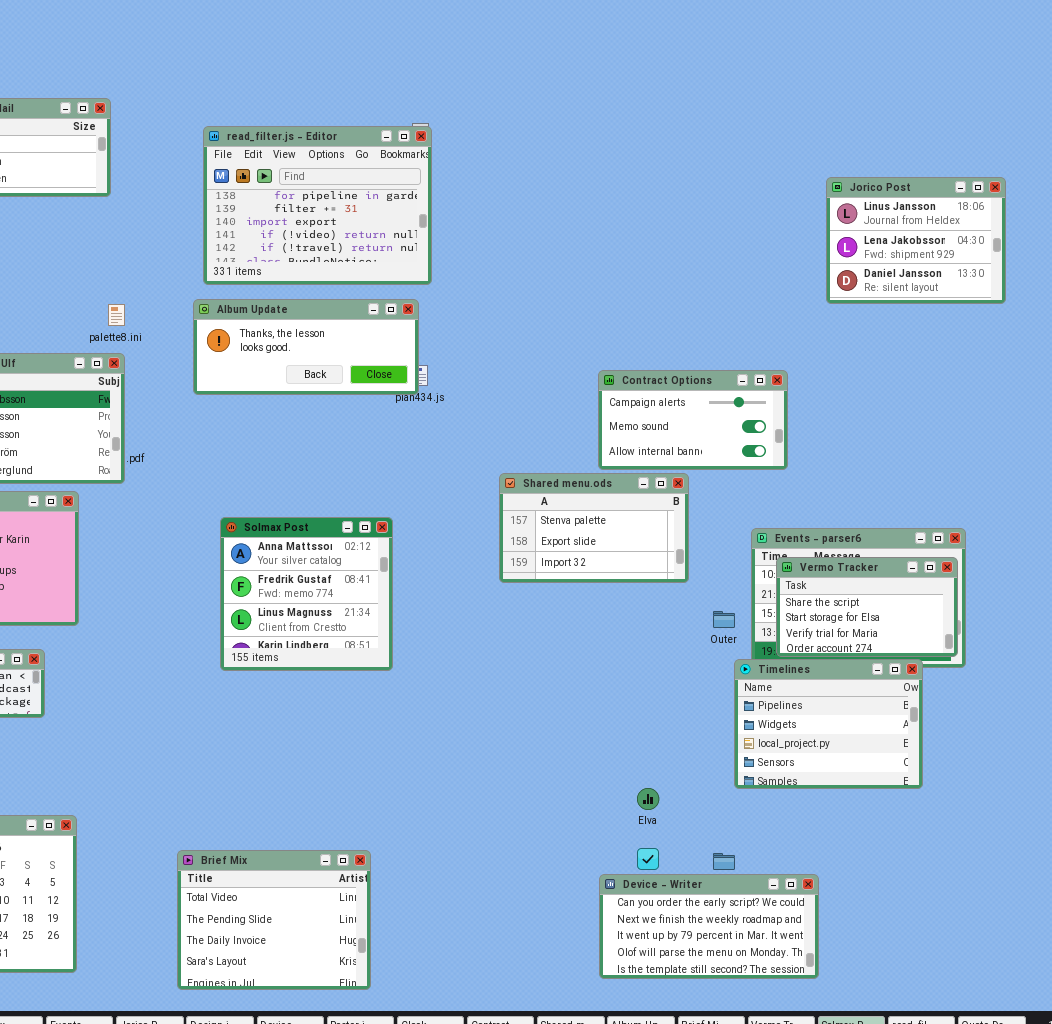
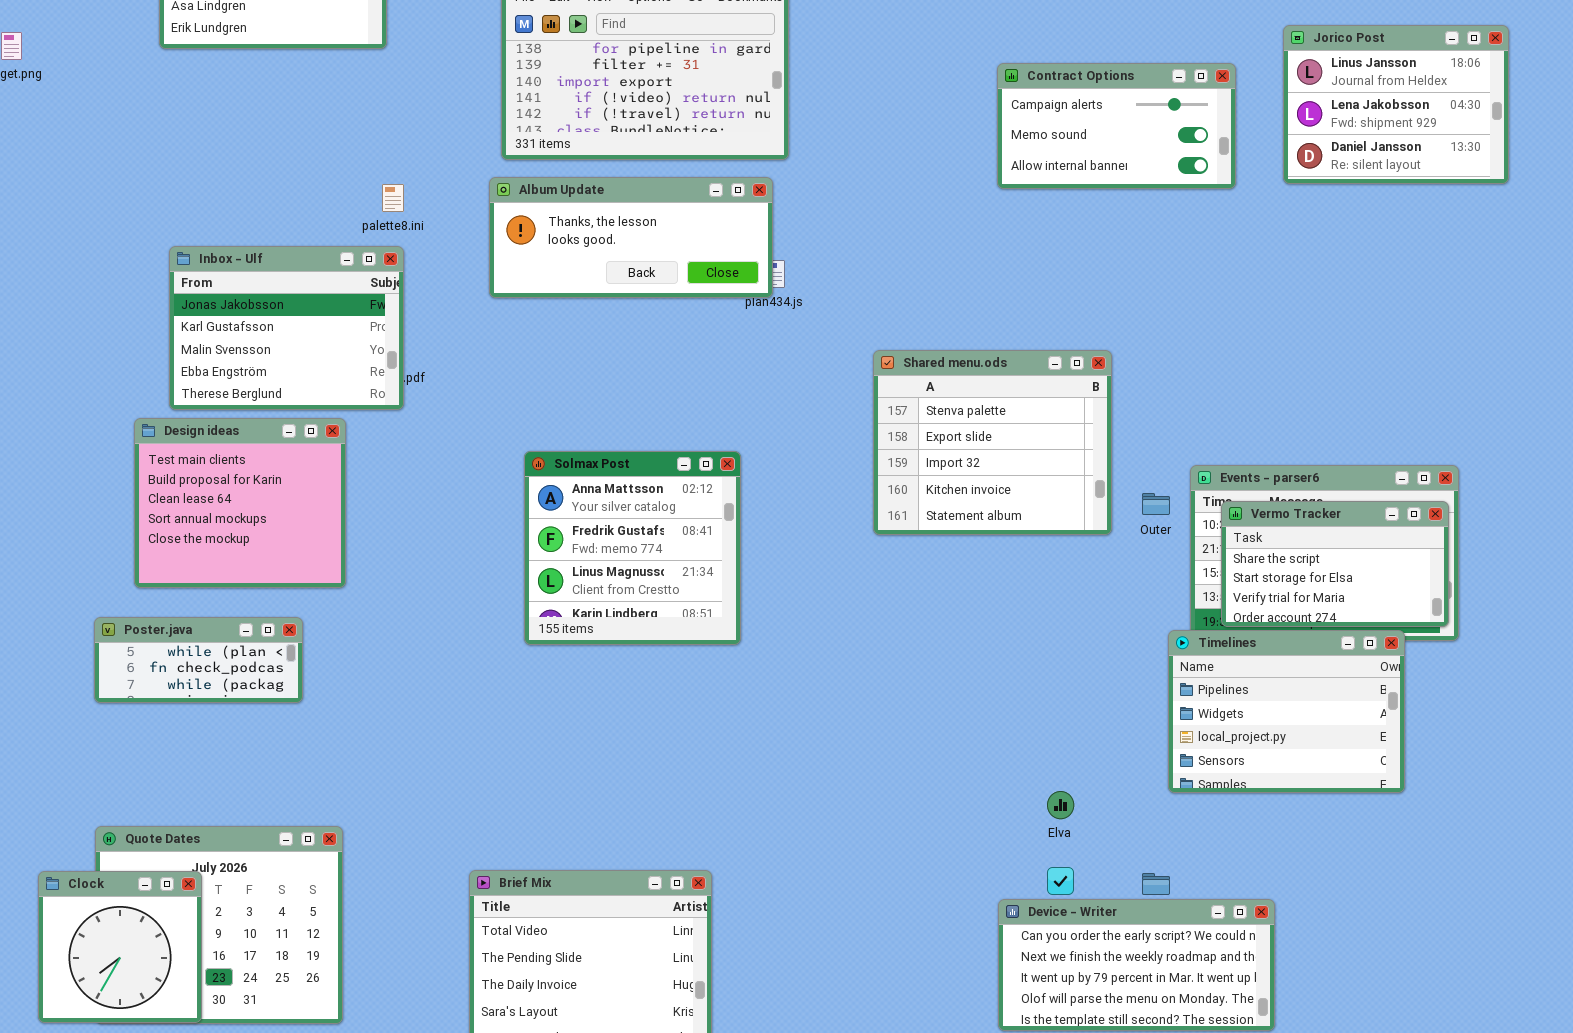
Contract Options: [598,370,788,470] -> [997,63,1236,189], moved
Shared menu.ods: [499,473,689,583] -> [873,350,1112,535], resized
Outer: [713,611,735,628] -> [1142,493,1170,515], moved

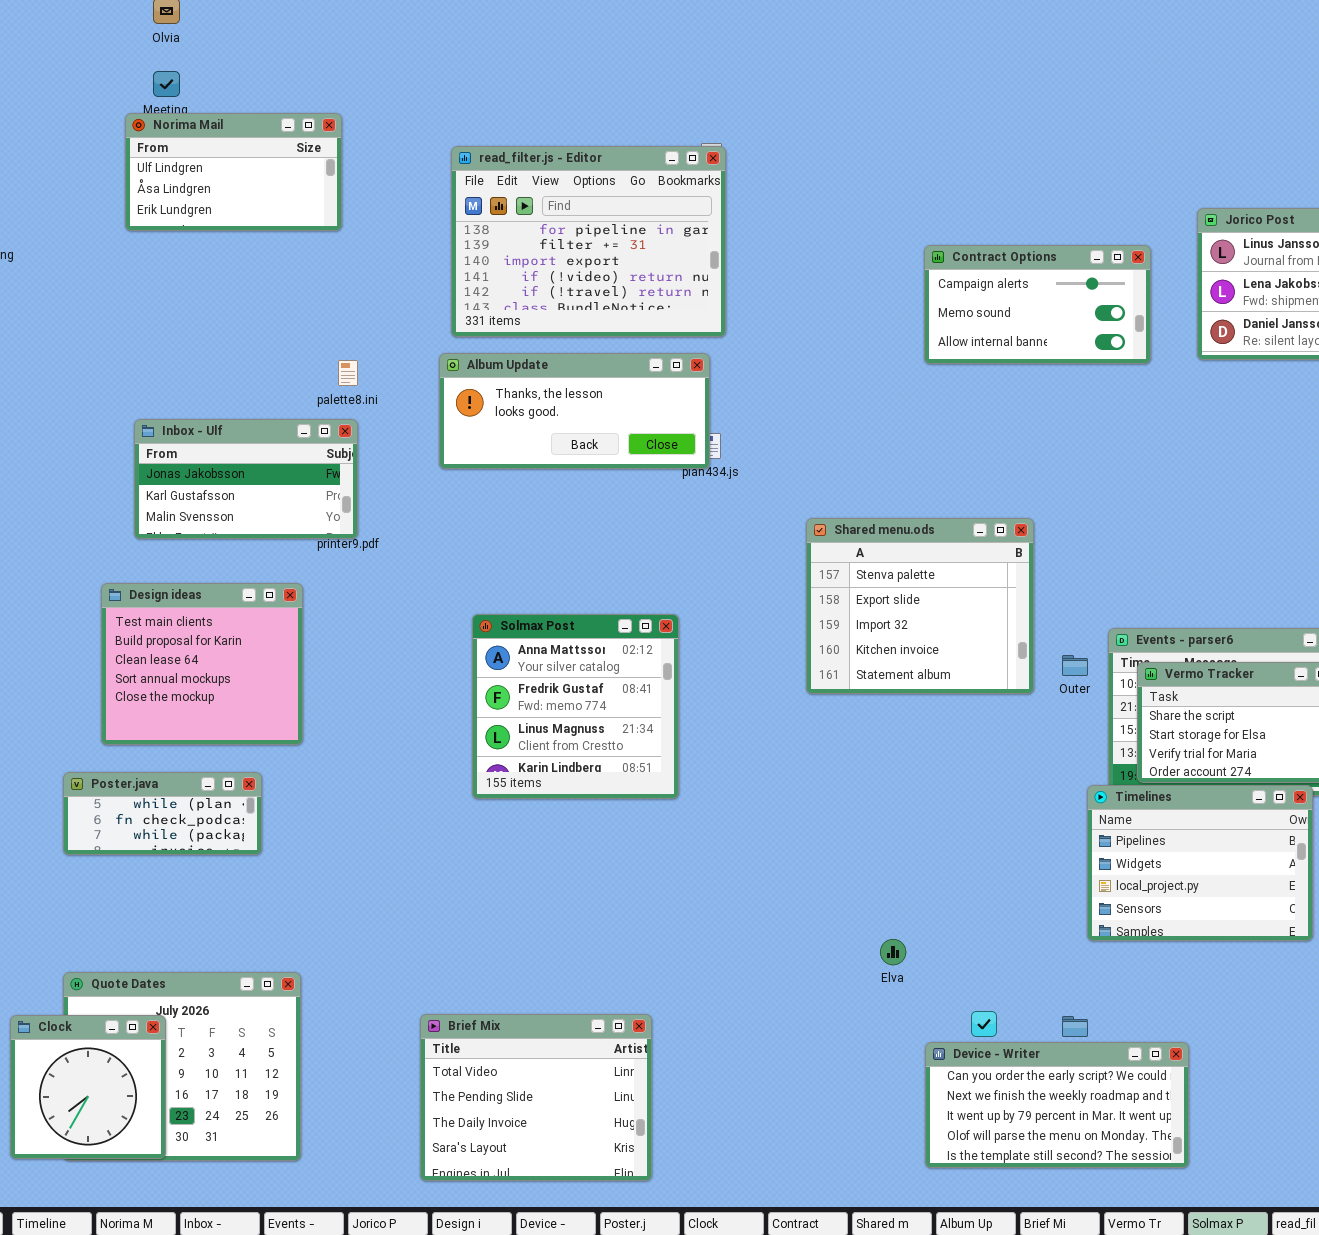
Inbox - Ulf: [169,246,404,410] -> [134,419,358,539], resized
Elva: [1047,791,1074,819] -> [880,939,906,965], moved

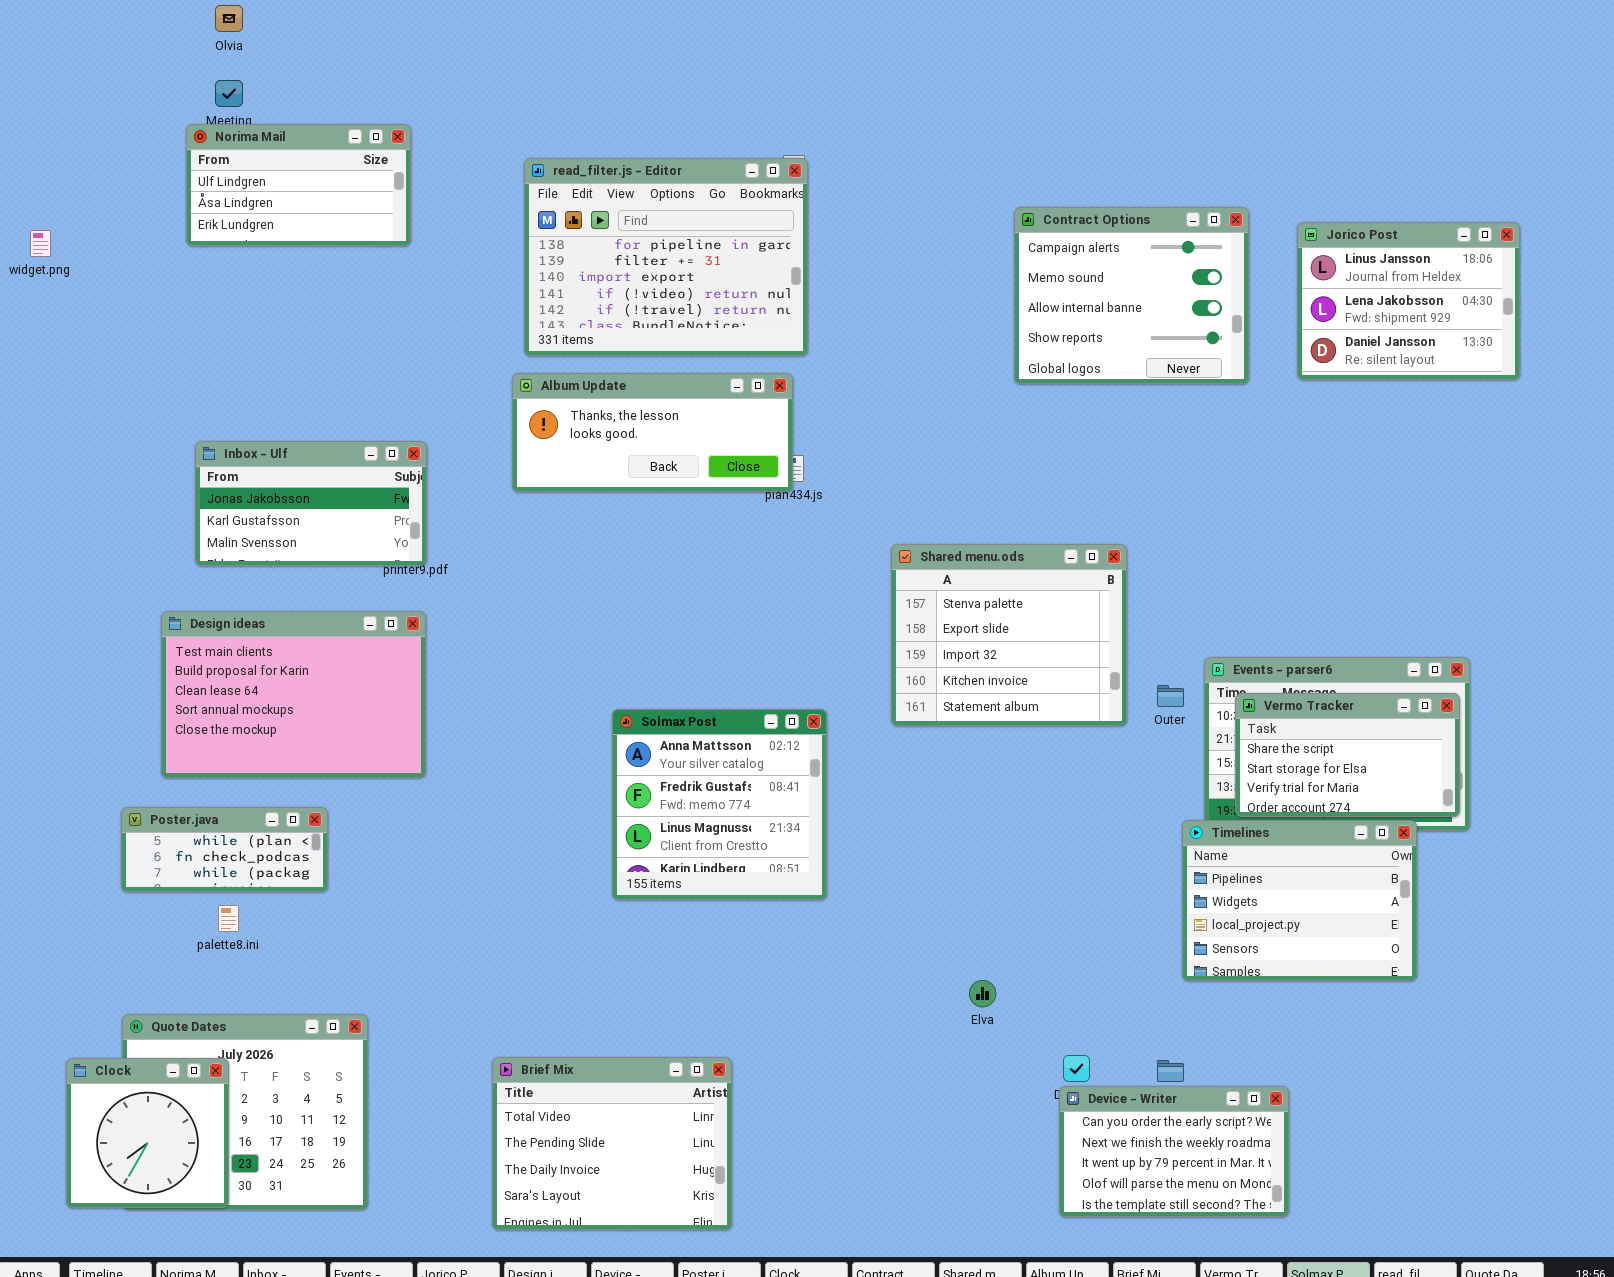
Contract Options: [924,245,1151,364] -> [1014,207,1249,384], resized
palette8.ini: [338,360,358,386] -> [218,905,239,932], moved
Design ideas: [101,583,303,745] -> [161,611,426,778], resized
Solmax Post: [472,614,679,799] -> [612,709,827,900], moved
Device - Writer: [925,1042,1189,1168] -> [1059,1086,1289,1217], resized

